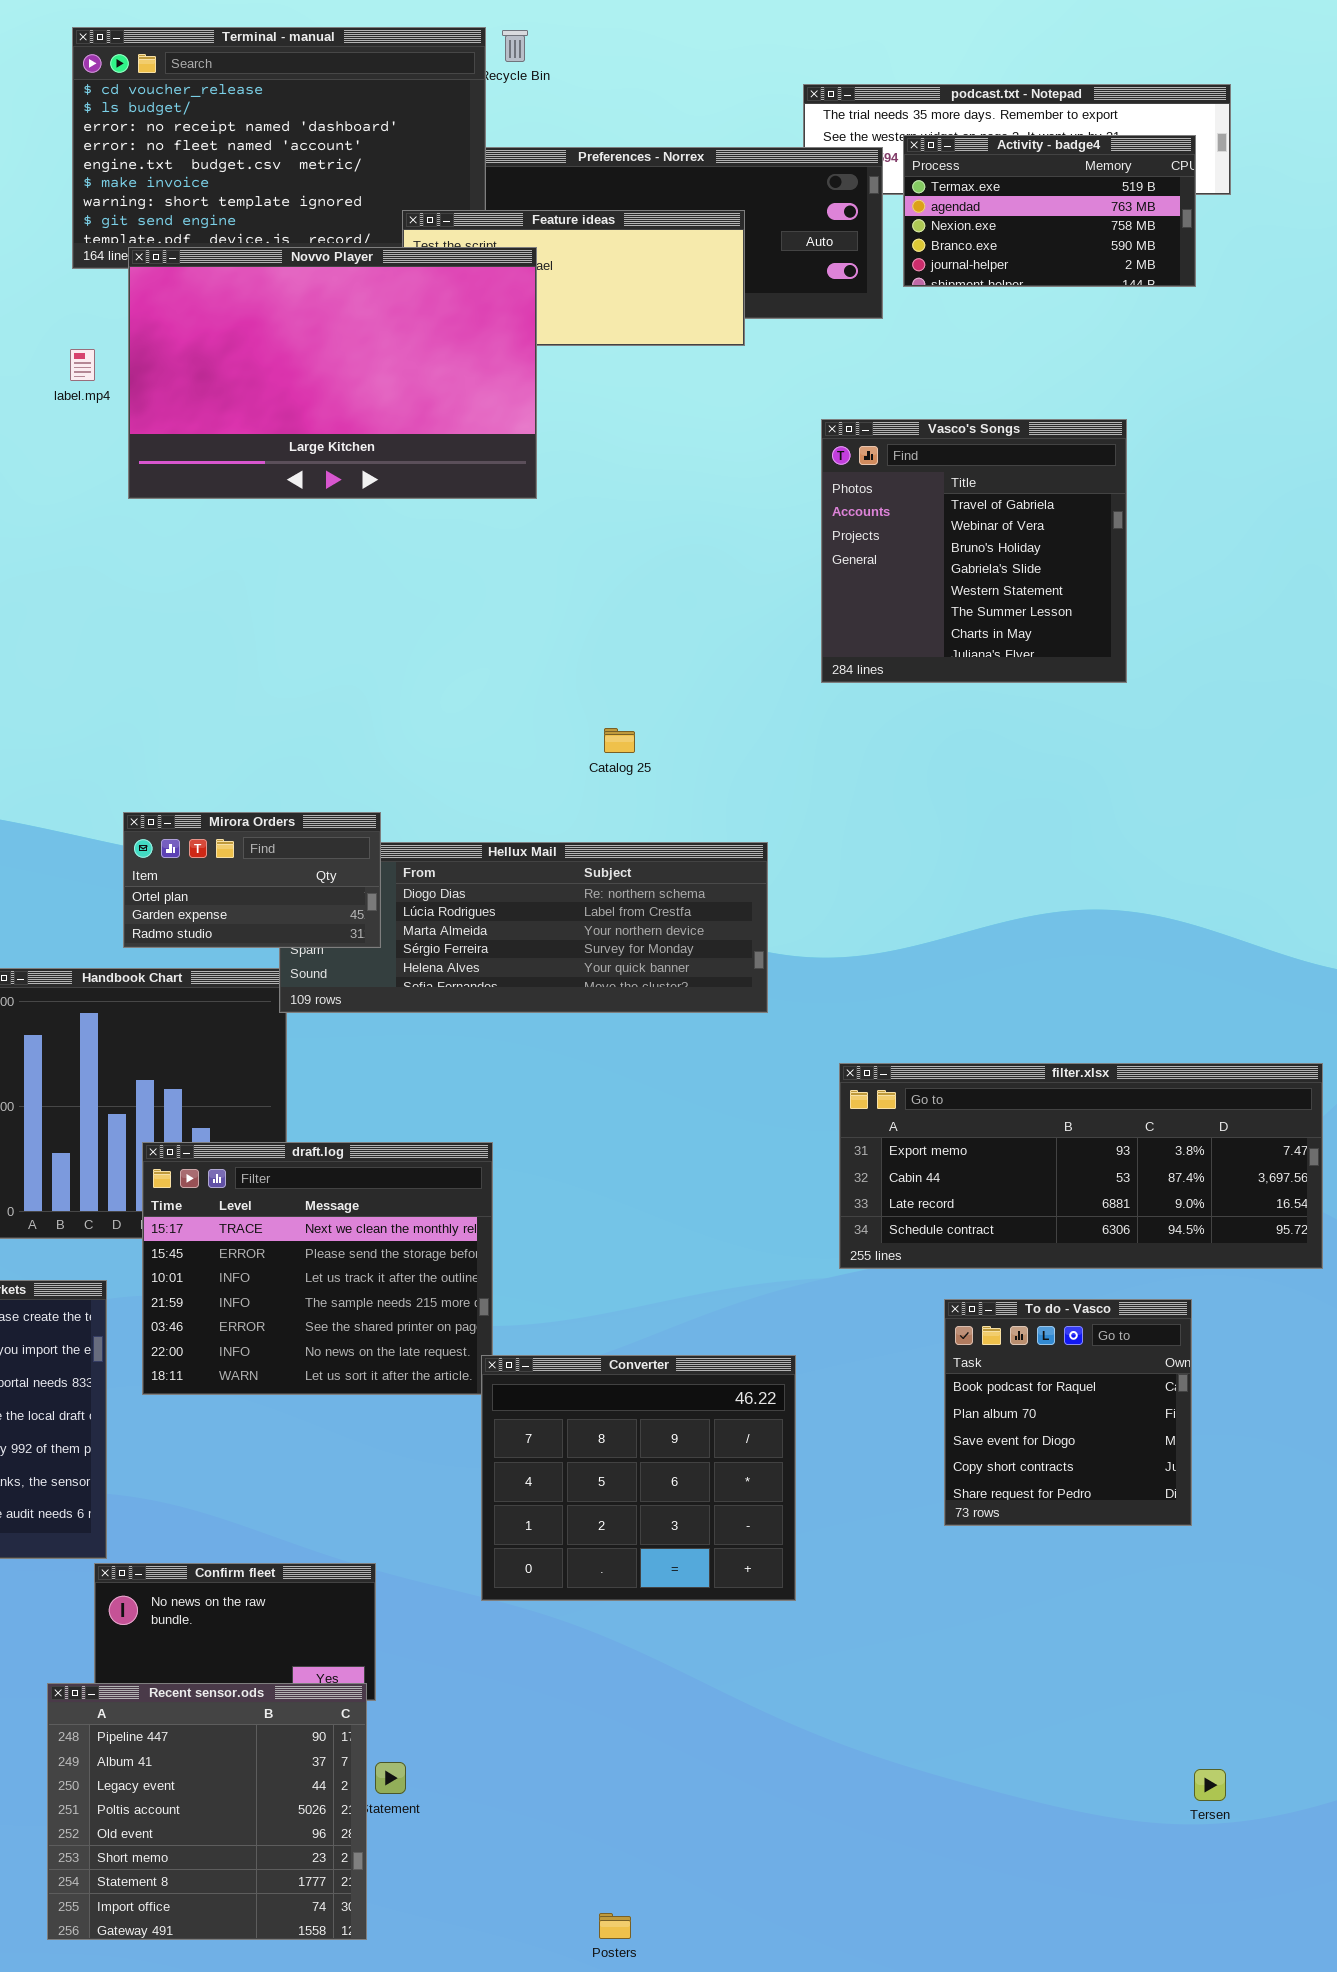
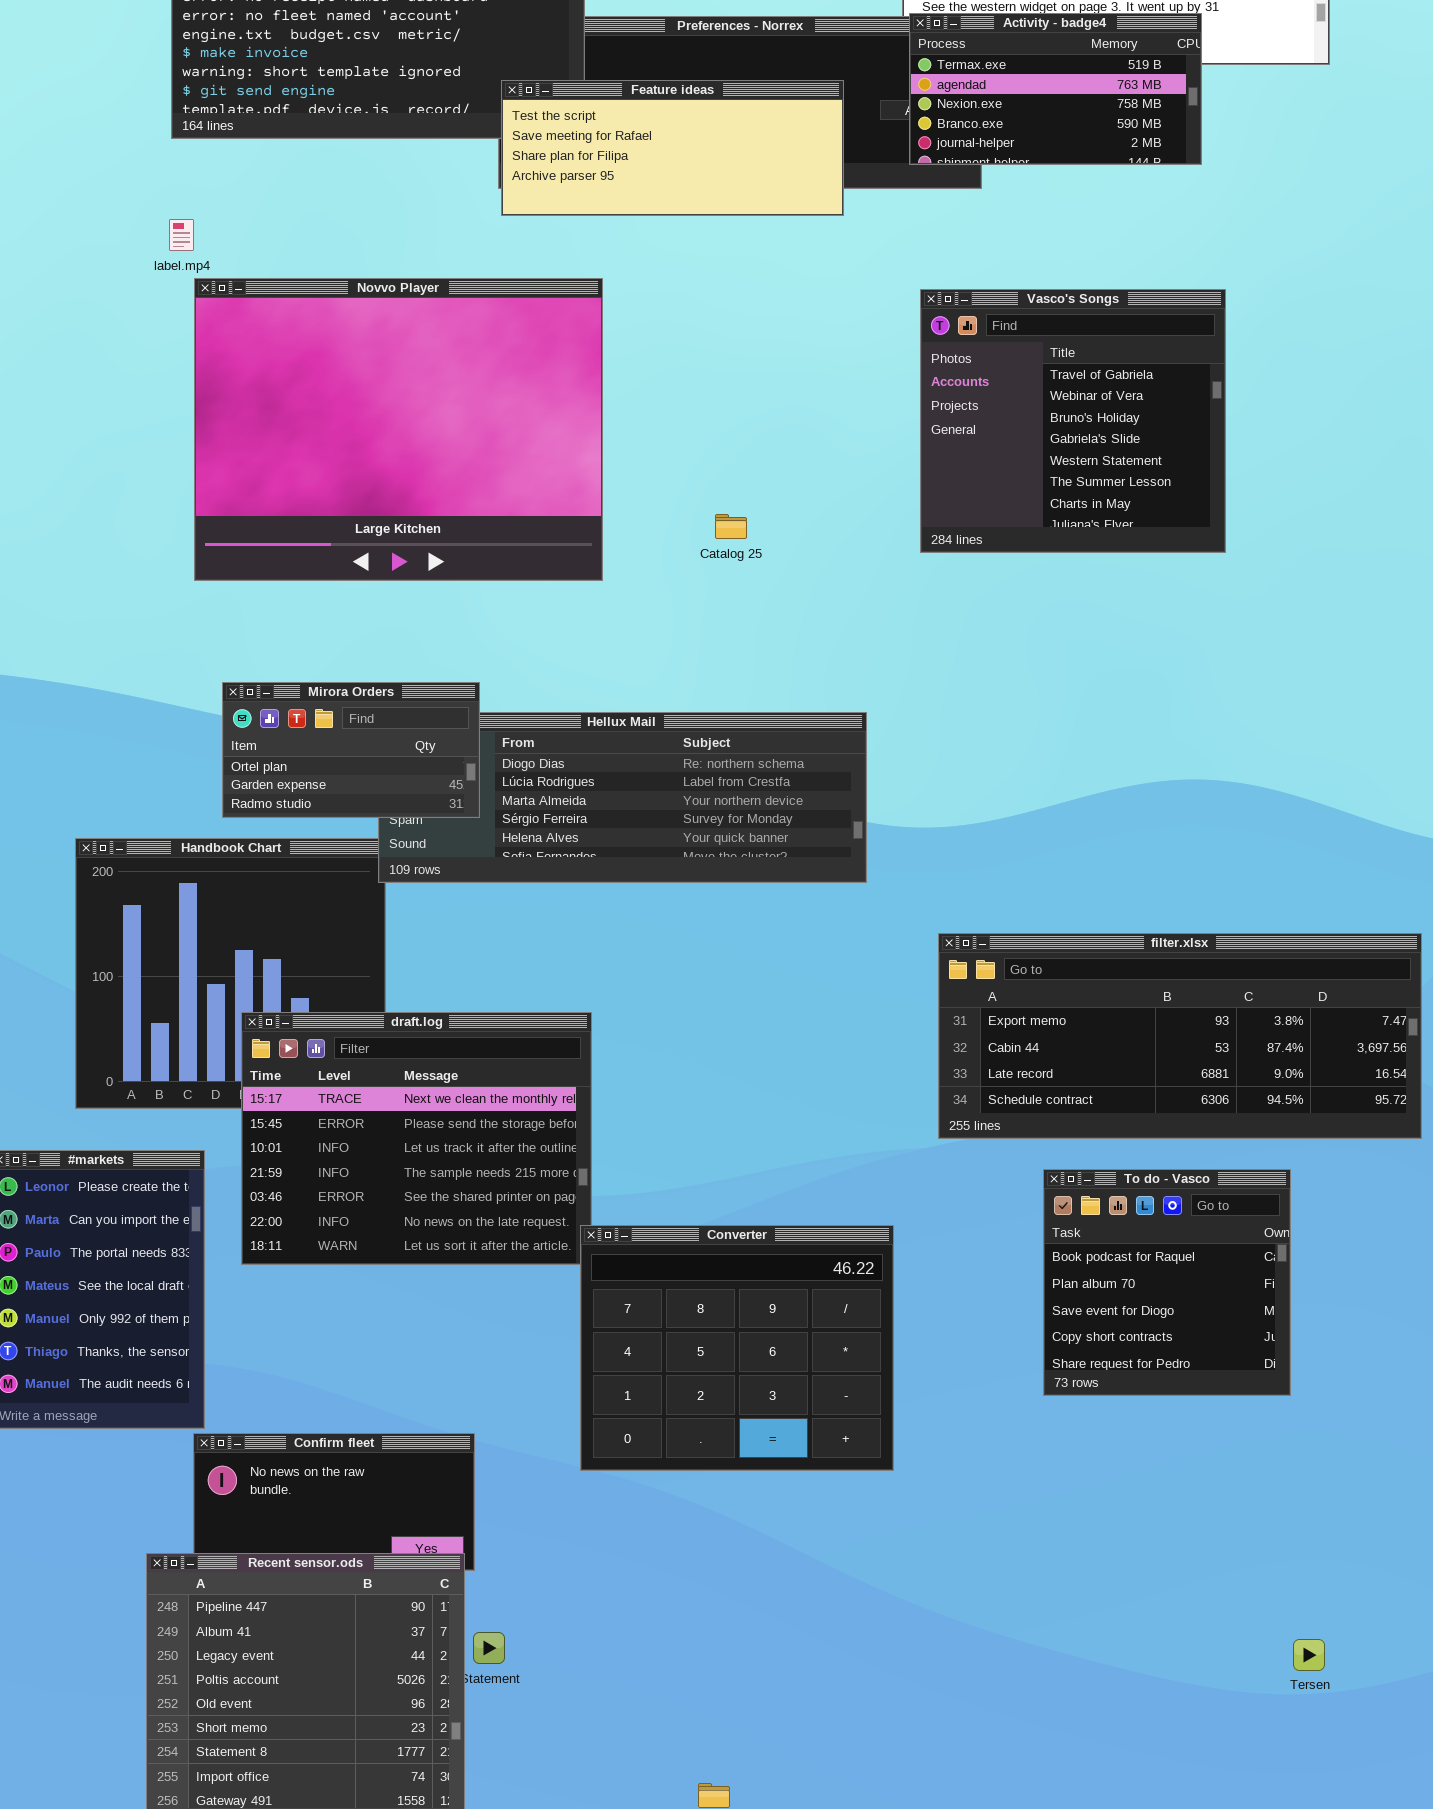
Activity - badge4: [903,135,1196,287] -> [909,13,1202,165], moved
Novvo Player: [128,247,537,499] -> [194,278,603,581], moved, resized
Catalog 25: [604,728,635,753] -> [715,514,747,539], moved

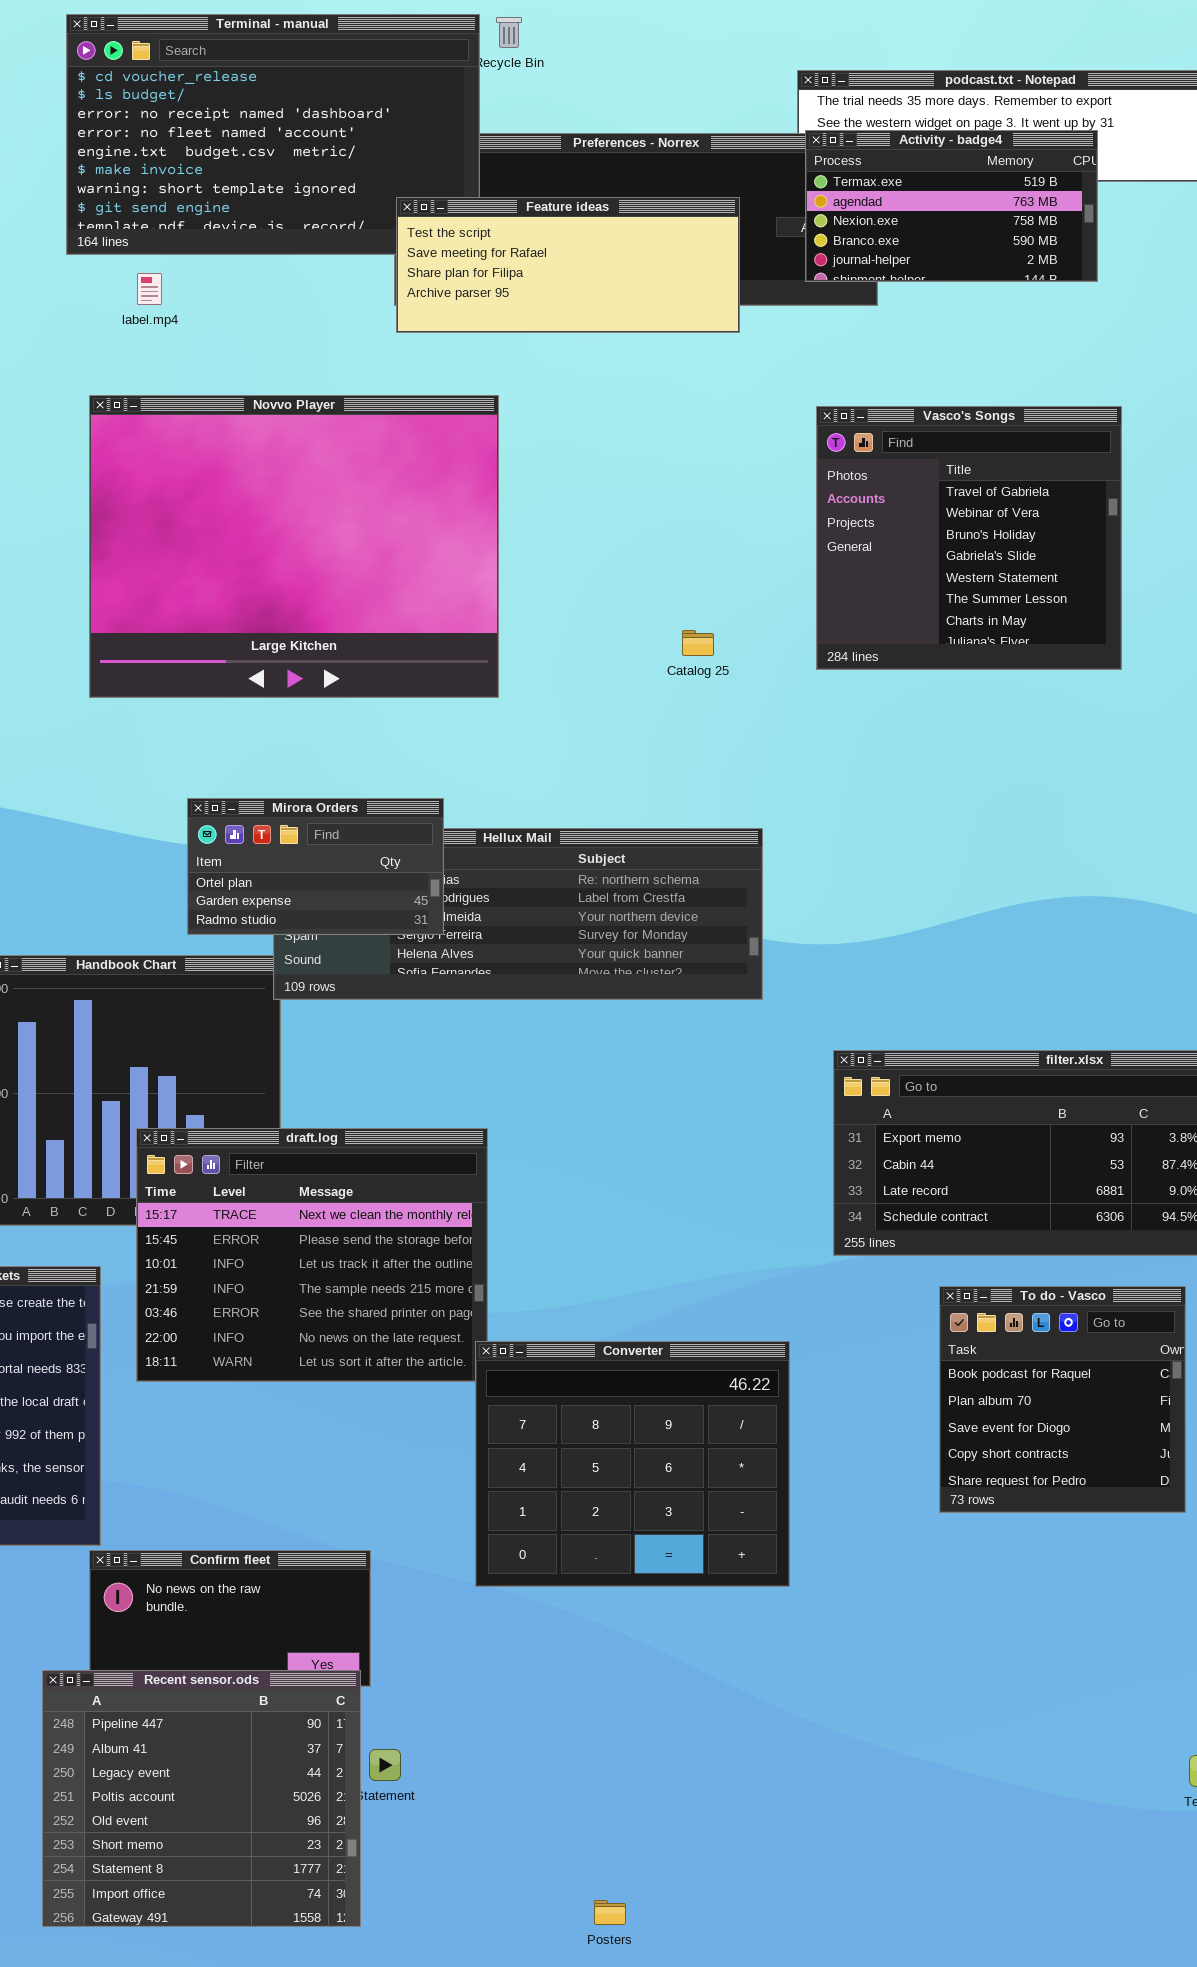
label.mp4: [169,219,194,251] -> [137,273,162,305], moved
Catalog 25: [715,514,747,539] -> [682,630,714,656], moved
Mirora Orders: [222,682,480,818] -> [187,798,444,935], moved

